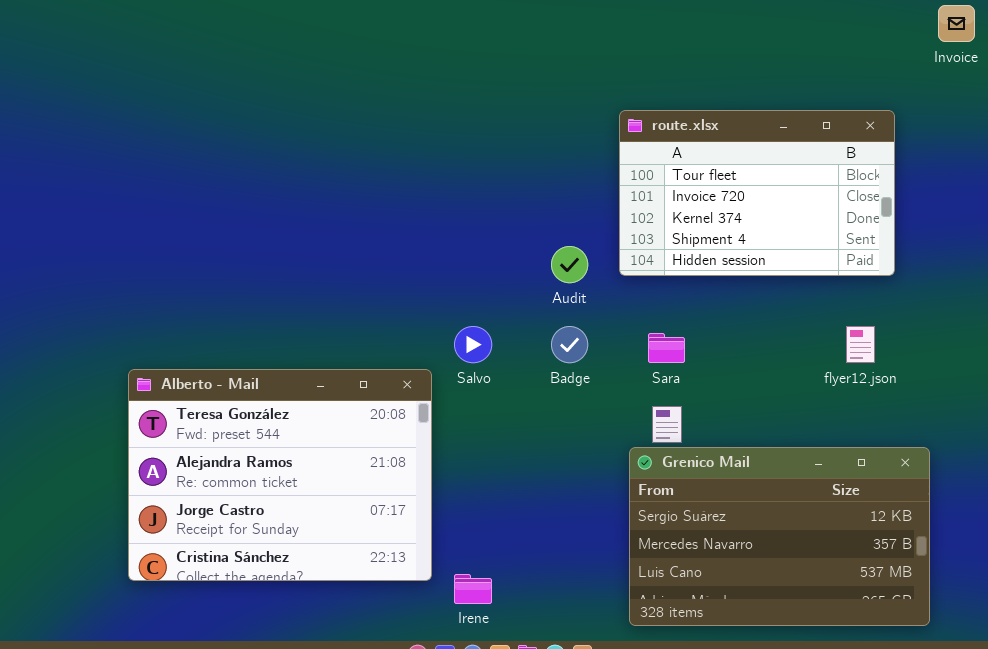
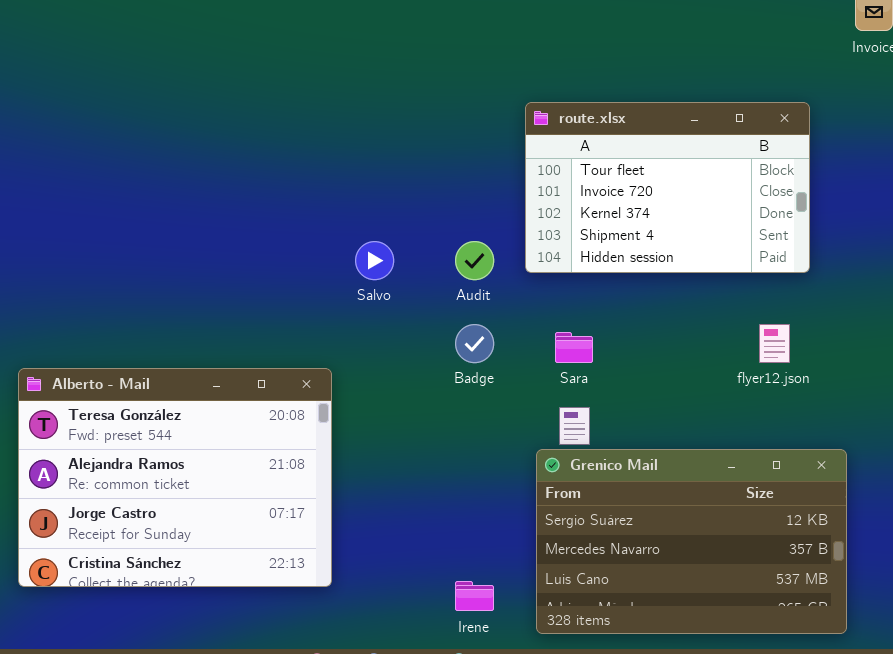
Salvo: [454,326,492,363] -> [355,241,394,280], moved
Irene: [454,574,492,604] -> [455,581,494,611], moved

